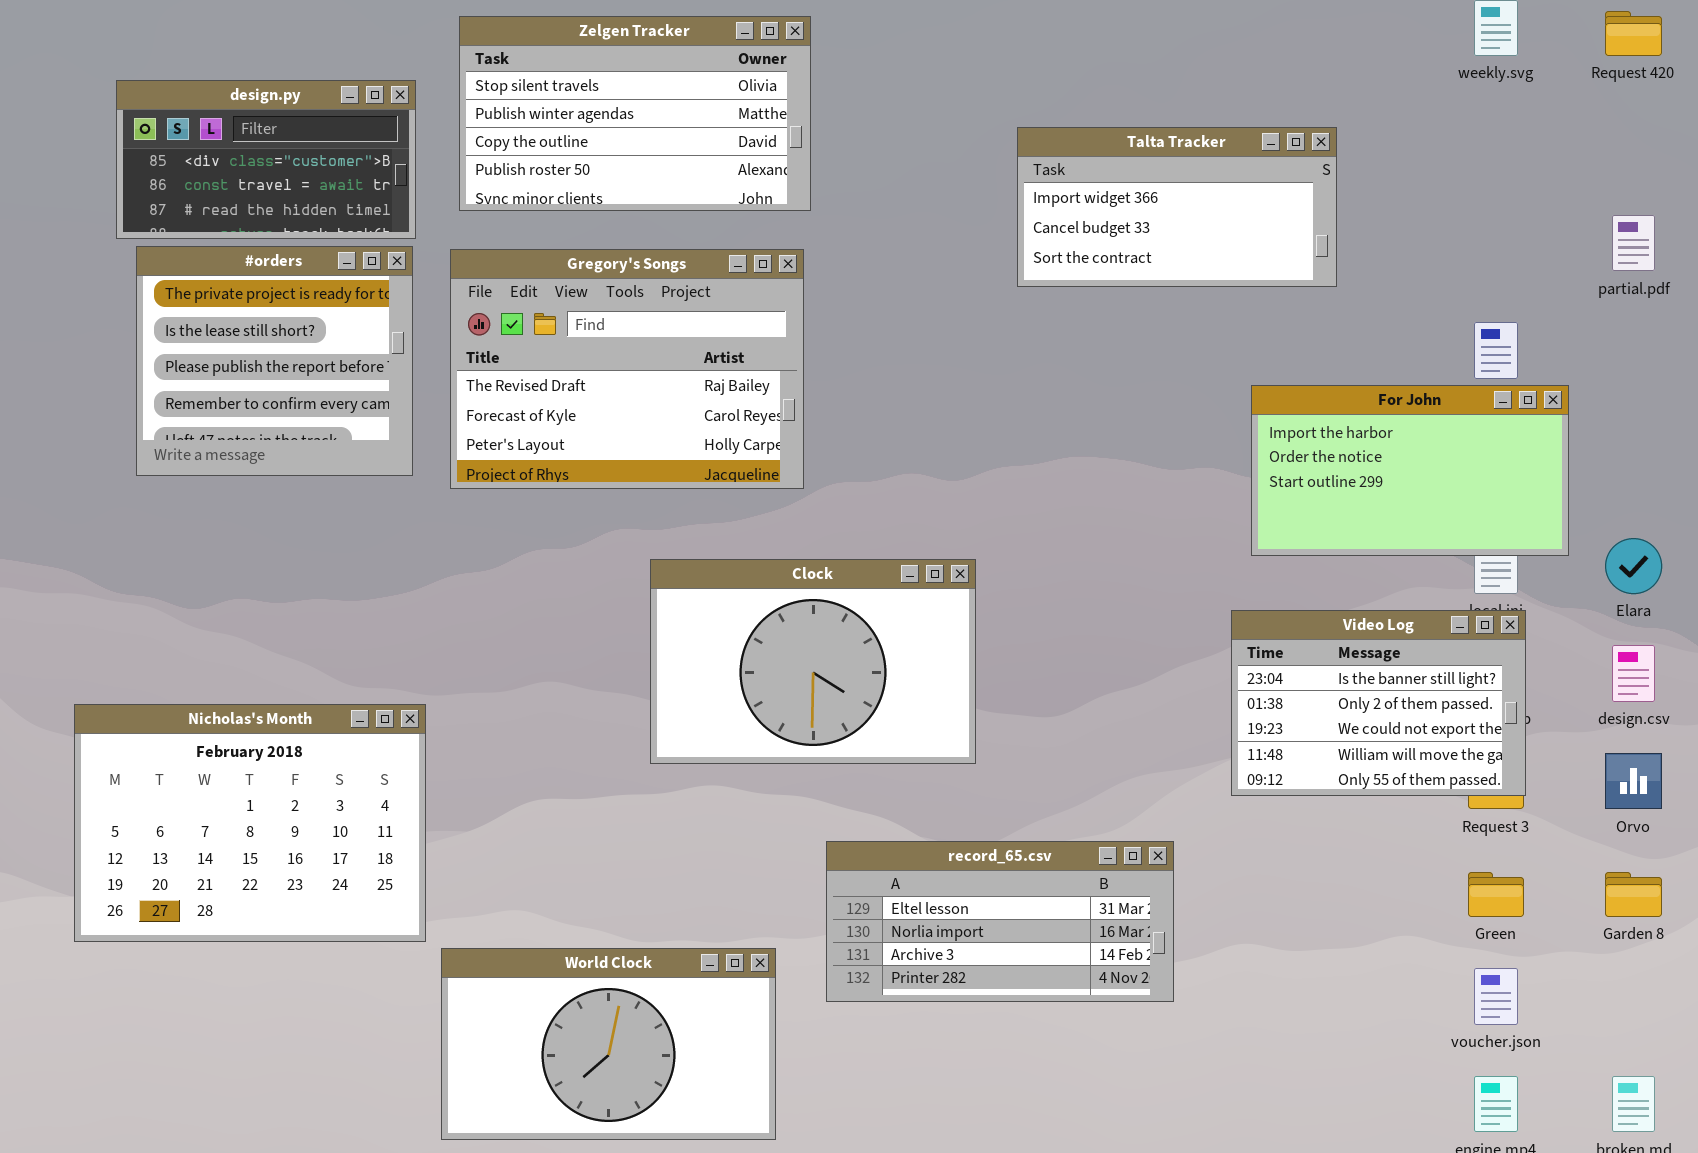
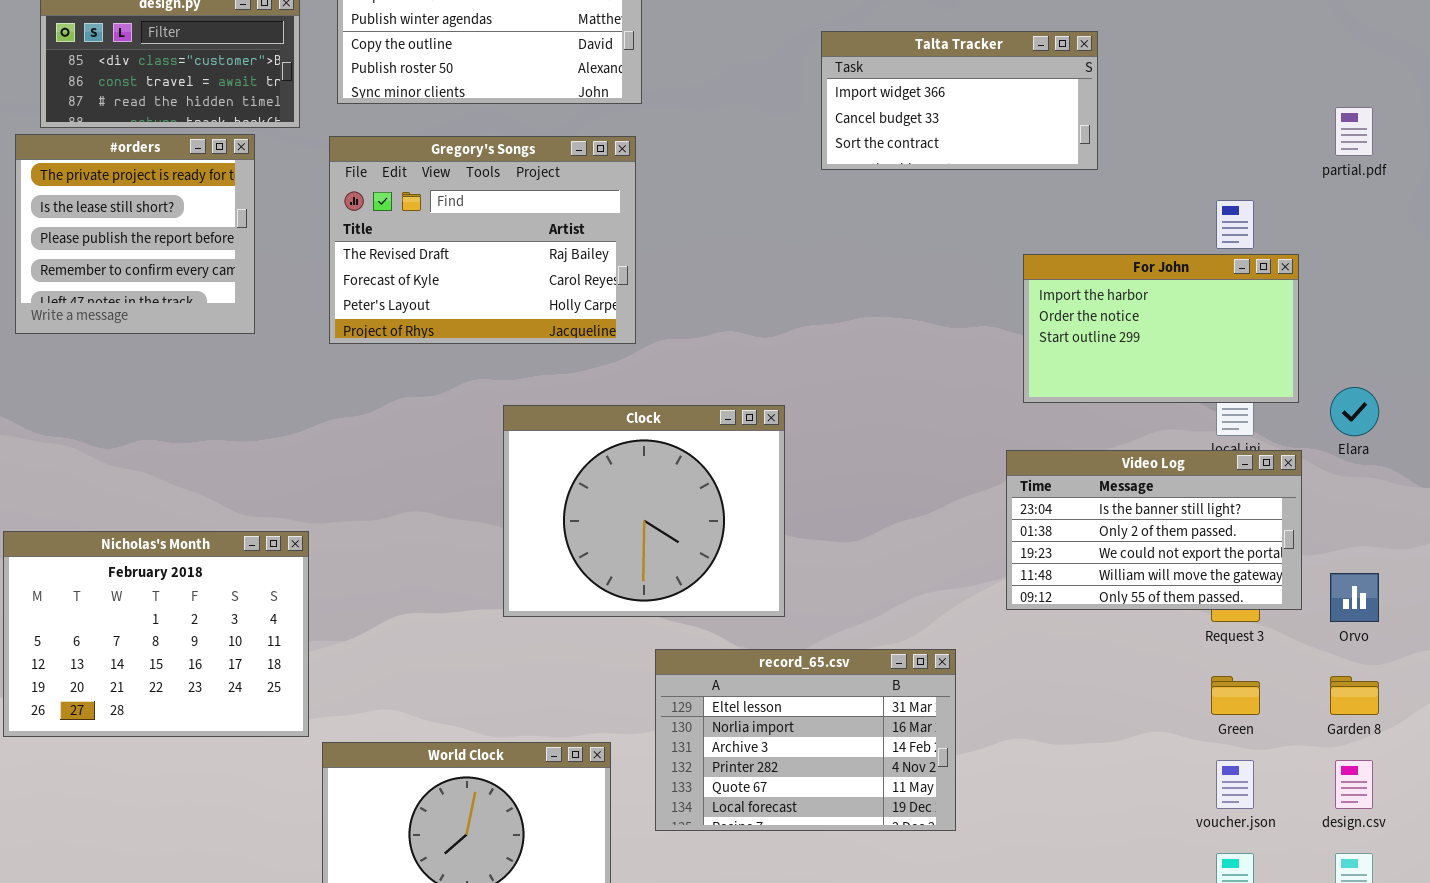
#orders: [136,246,413,476] -> [15,134,255,334], moved
Clock: [650,559,976,764] -> [503,405,785,617], resized
Video Log: [1231,610,1526,796] -> [1006,450,1302,610], resized
design.csv: [1612,645,1655,702] -> [1335,760,1373,809], moved
record_65.csv: [826,841,1174,1002] -> [655,649,956,831], resized

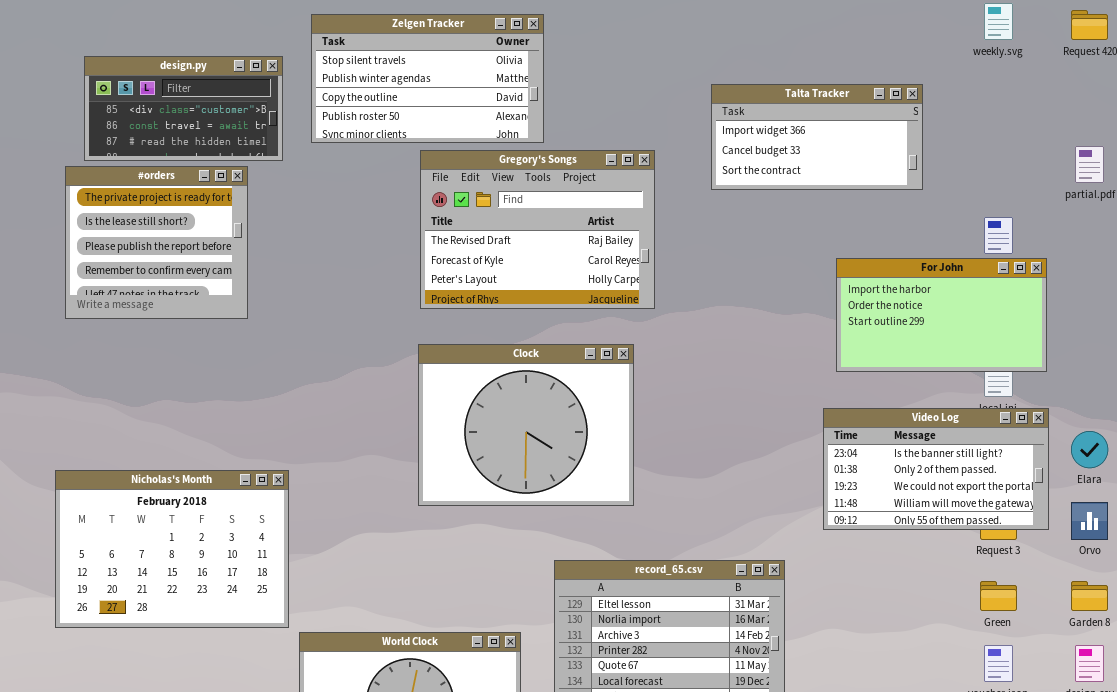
Talta Tracker: [821,31,1098,170] -> [711,84,923,190], moved
Gregory's Songs: [329,136,636,344] -> [420,150,655,309], moved
Elara: [1330,387,1379,436] -> [1071,431,1108,468], moved
Clock: [503,405,785,617] -> [418,344,634,506], moved

